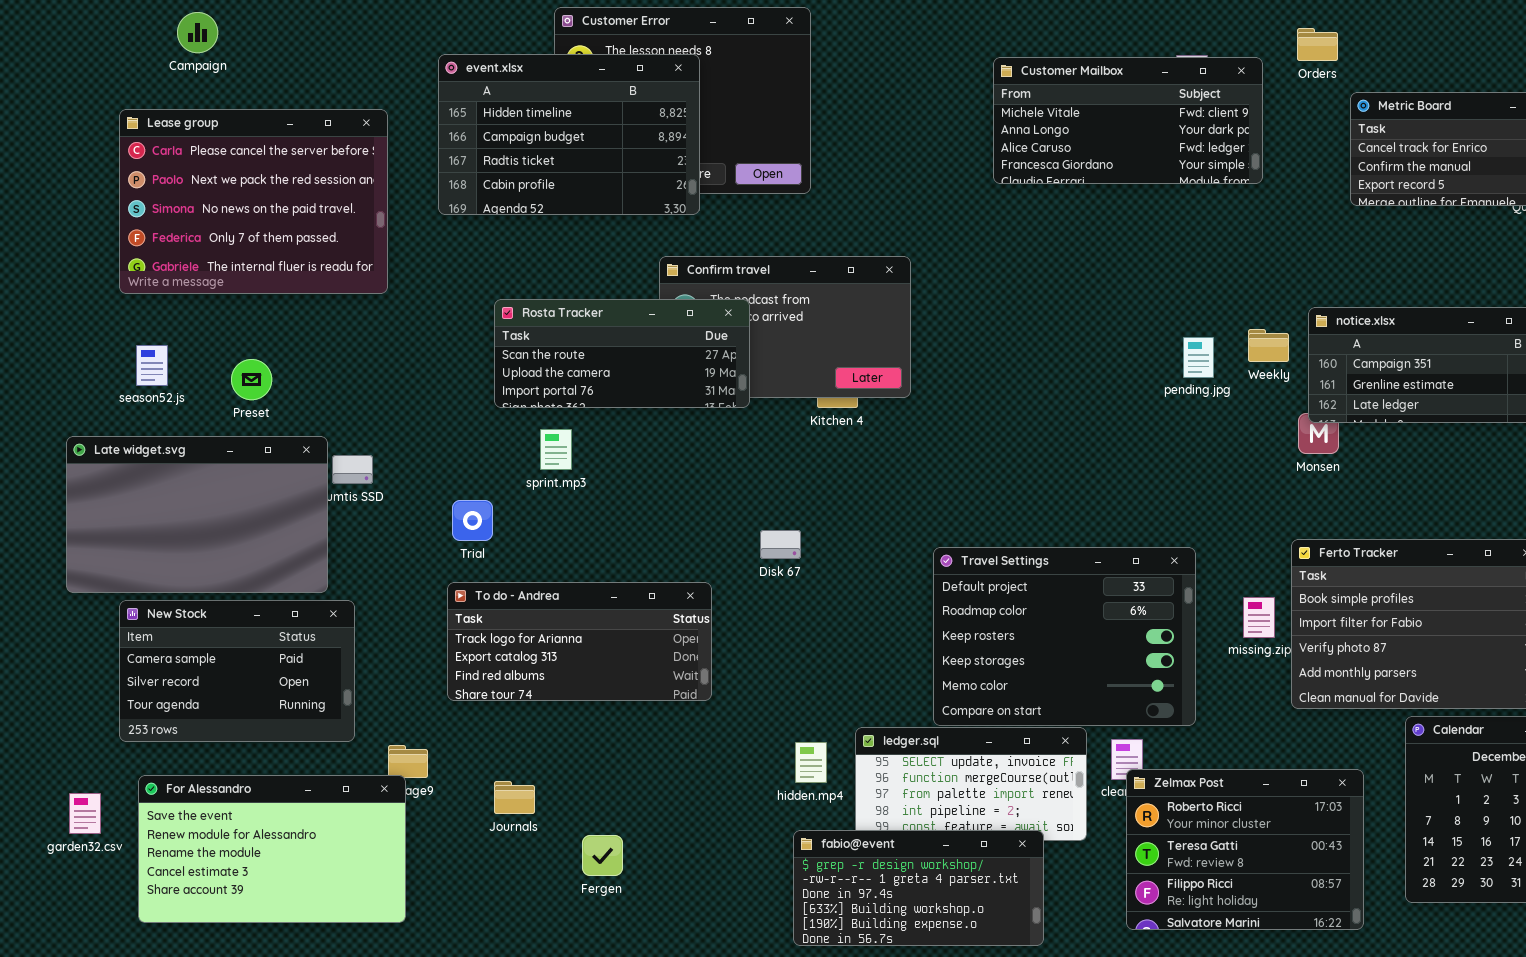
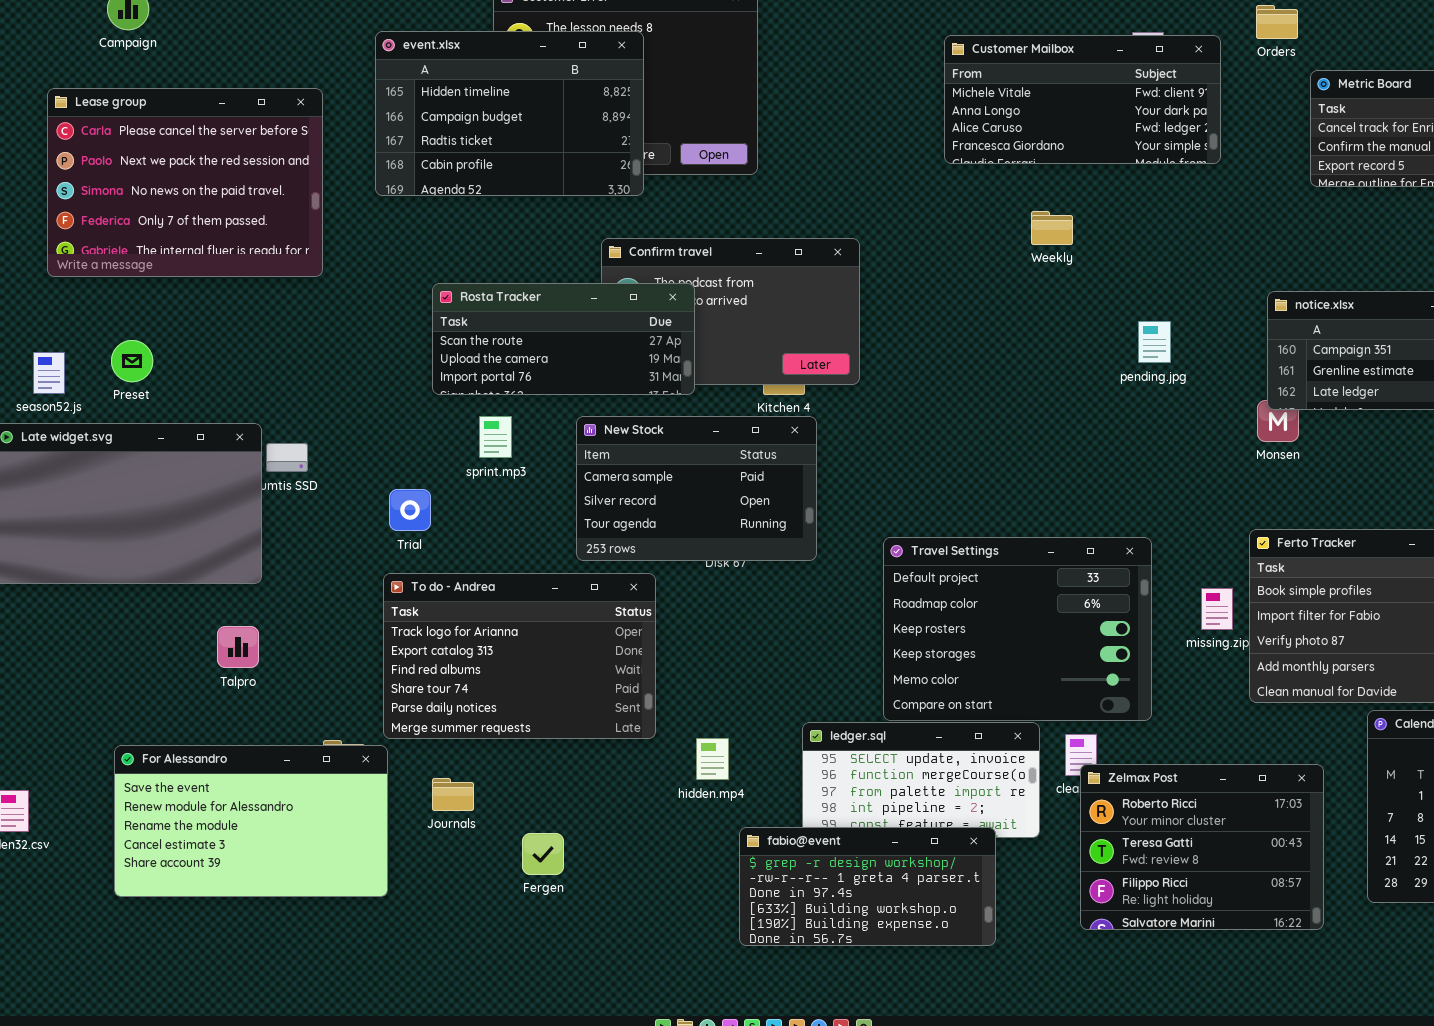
Weekly: [1248,329,1289,362] -> [1031,211,1073,245], moved
season52.js: [136,345,168,386] -> [33,352,65,394], moved
Preset: [231,359,272,400] -> [111,340,153,382], moved
To do - Andrea: [447,582,712,701] -> [383,573,656,739], resized
New Stock: [119,600,355,742] -> [576,416,817,561], moved
hidden.mp4: [795,742,827,783] -> [696,738,729,780], moved
For Alessandro: [138,775,406,923] -> [114,745,388,897], moved

